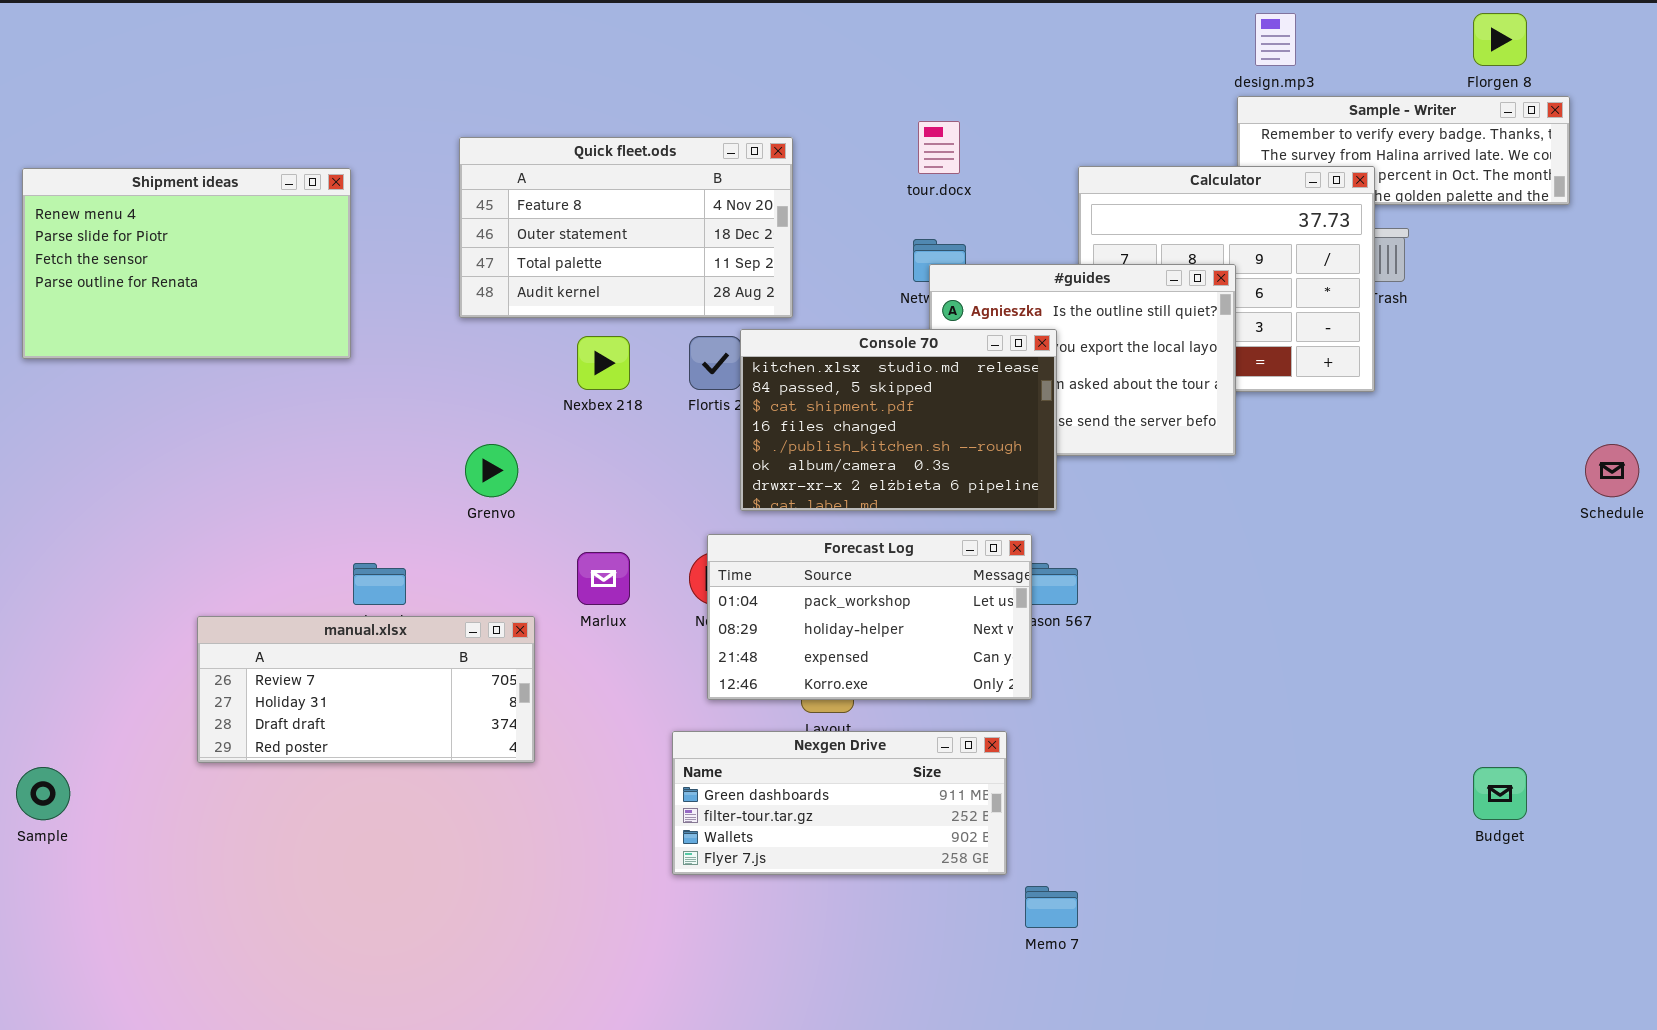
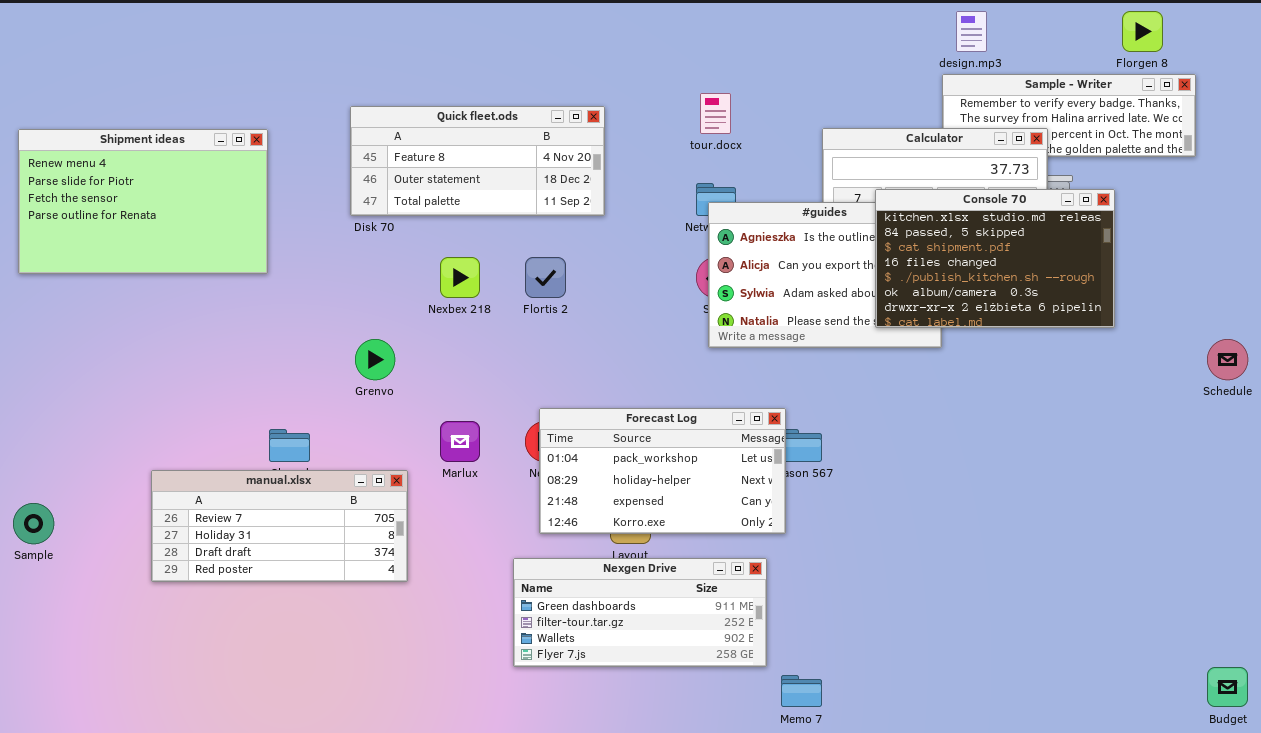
Quick fleet.ods: [459,137,793,318] -> [350,106,605,216], resized
Console 70: [740,329,1057,511] -> [875,189,1115,328], moved
Sample: [16,767,70,820] -> [13,503,54,544], moved
Budget: [1473,767,1527,820] -> [1207,667,1248,707], moved

